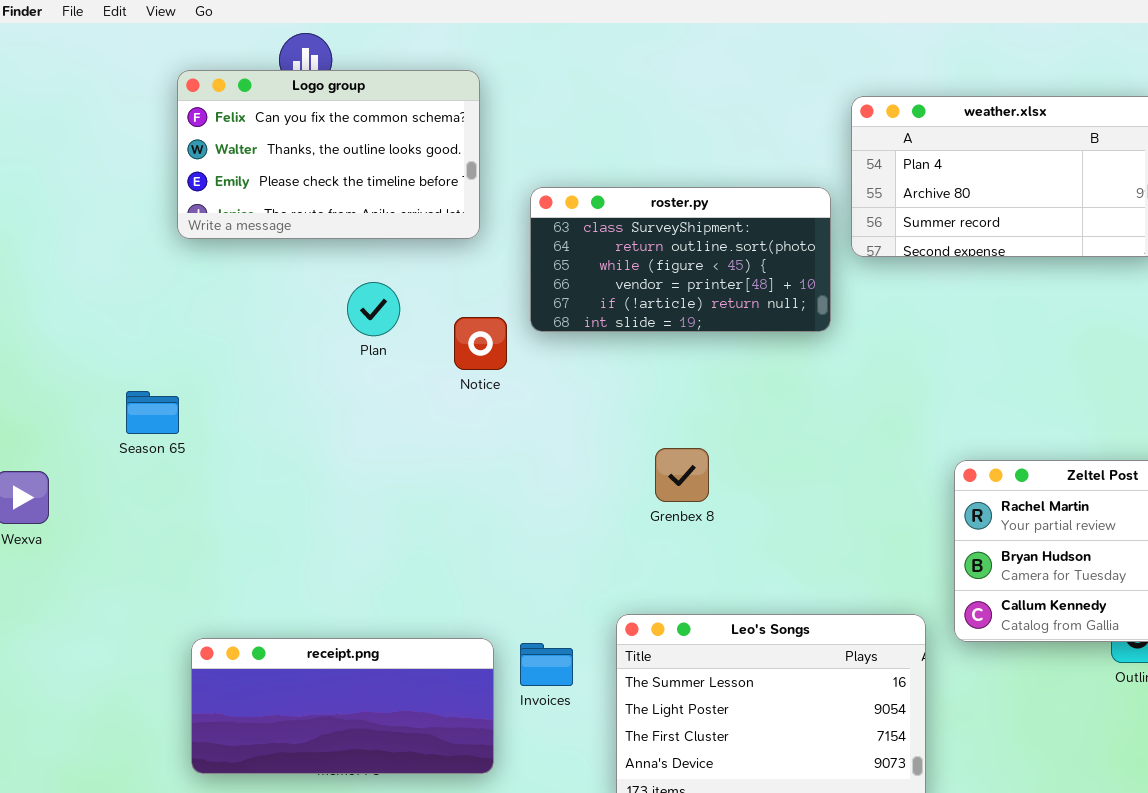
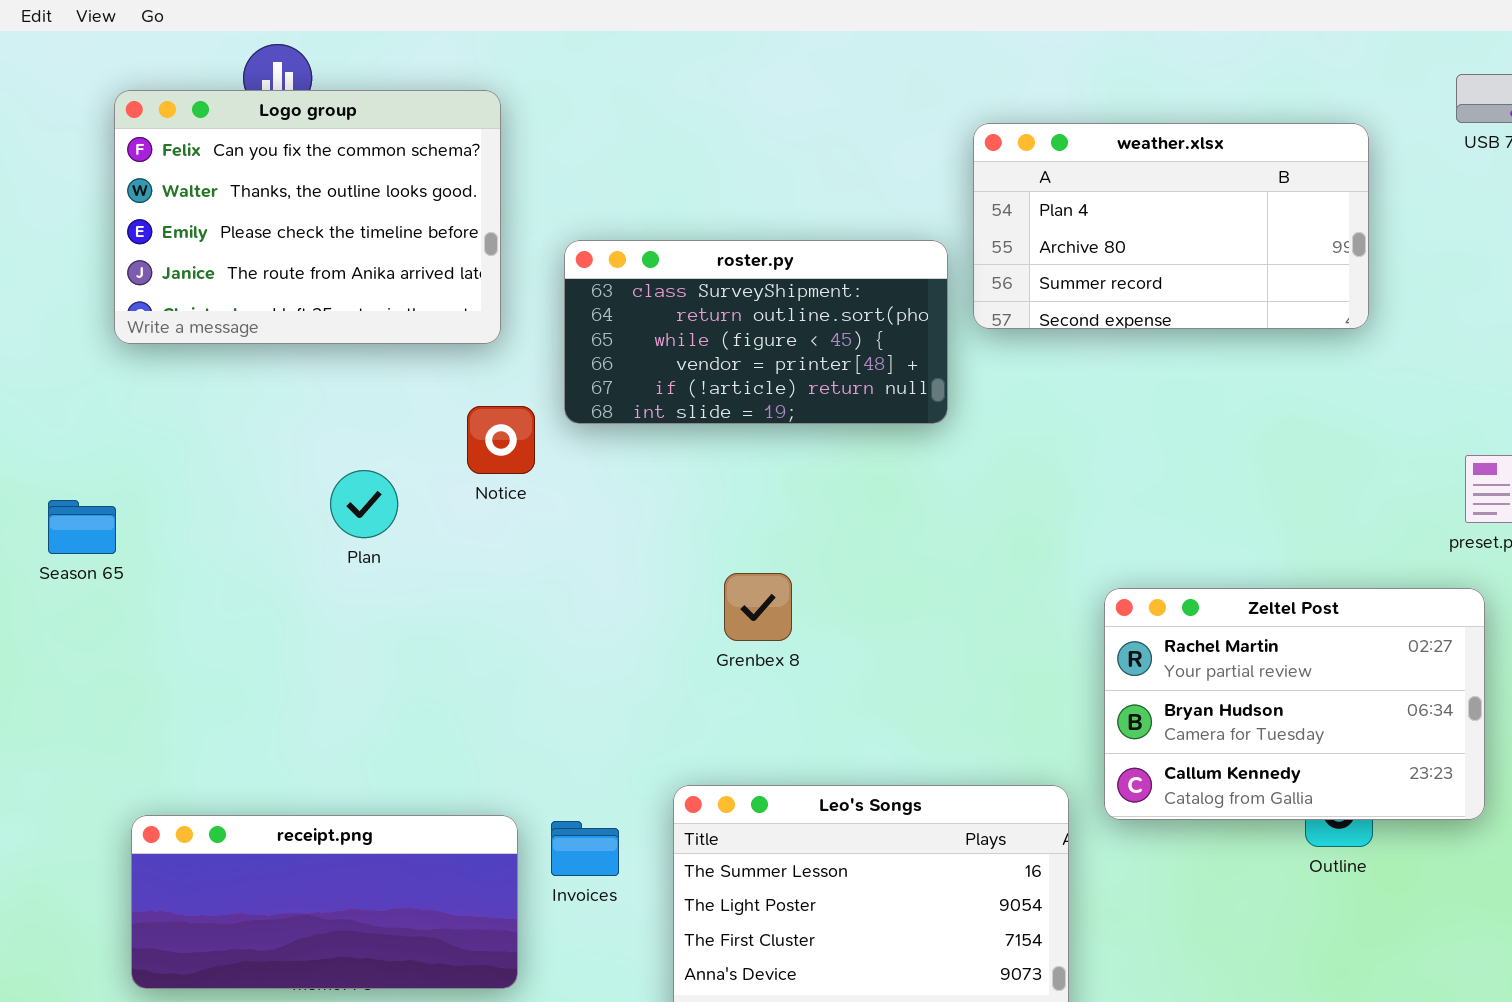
Logo group: [177,70,480,239] -> [114,90,501,344], resized
Plan: [347,282,400,336] -> [330,470,398,538], moved

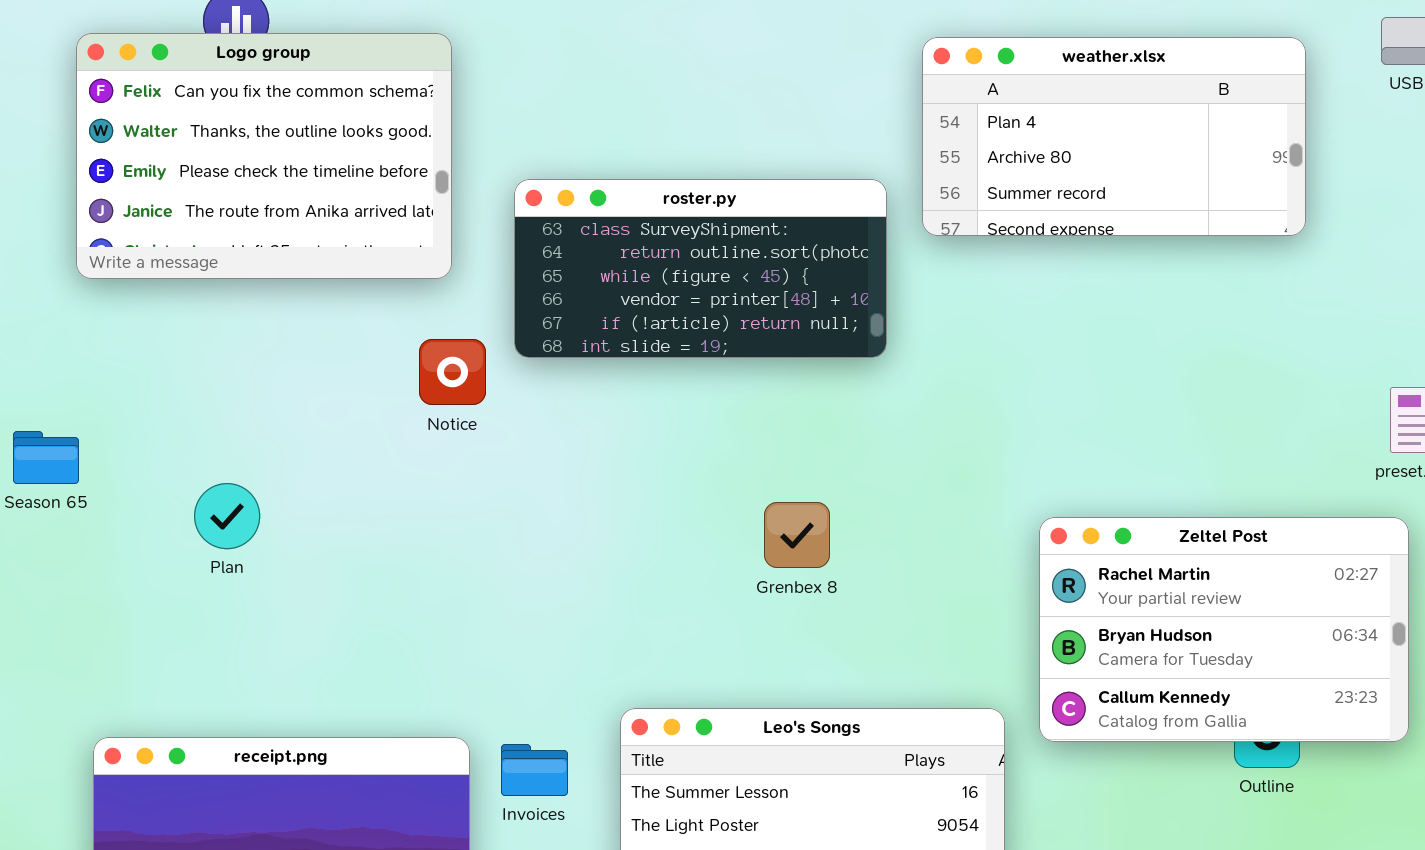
weather.xlsx: [973,123,1369,329] -> [922,37,1306,236], moved
Plan: [330,470,398,538] -> [194,483,260,549], moved
Grenbex 8: [724,573,792,641] -> [764,502,830,568], moved

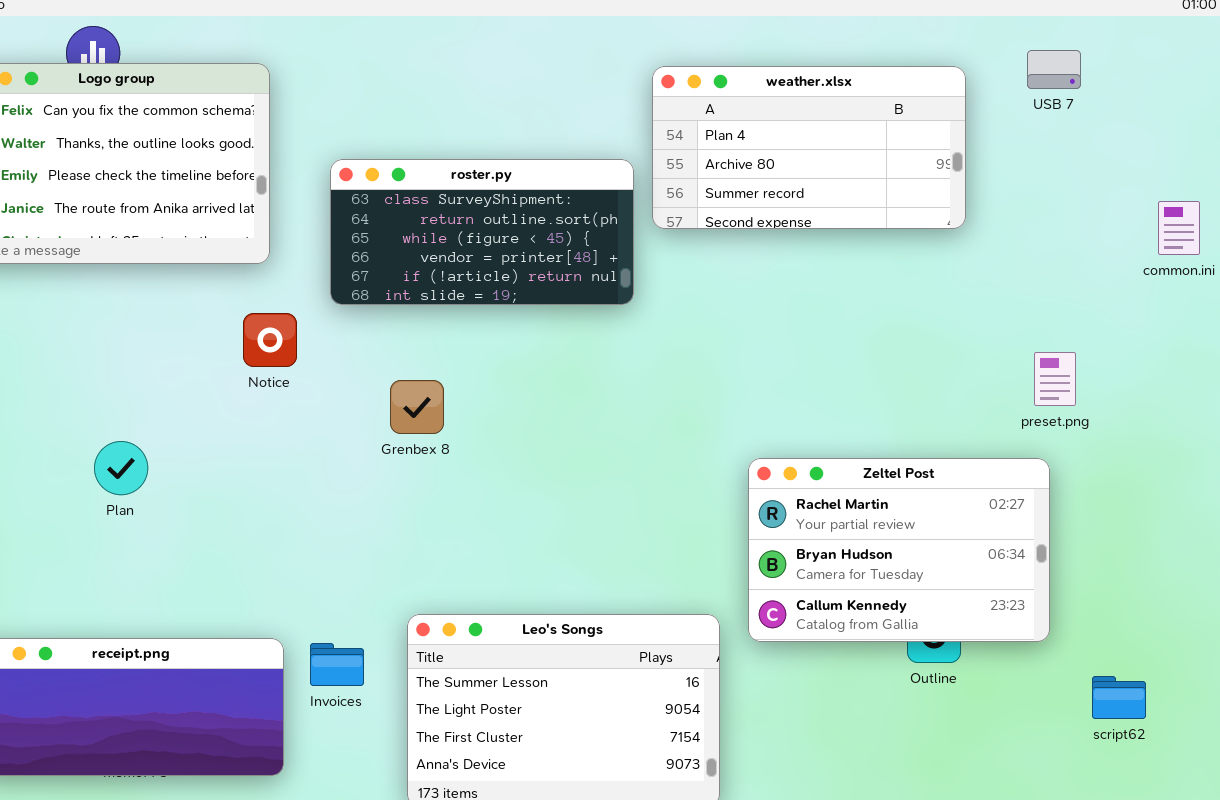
roster.py: [514,179,887,358] -> [330,159,634,305], moved
Plan: [194,483,260,549] -> [94,441,148,495], moved
Grenbex 8: [764,502,830,568] -> [390,380,444,434], moved

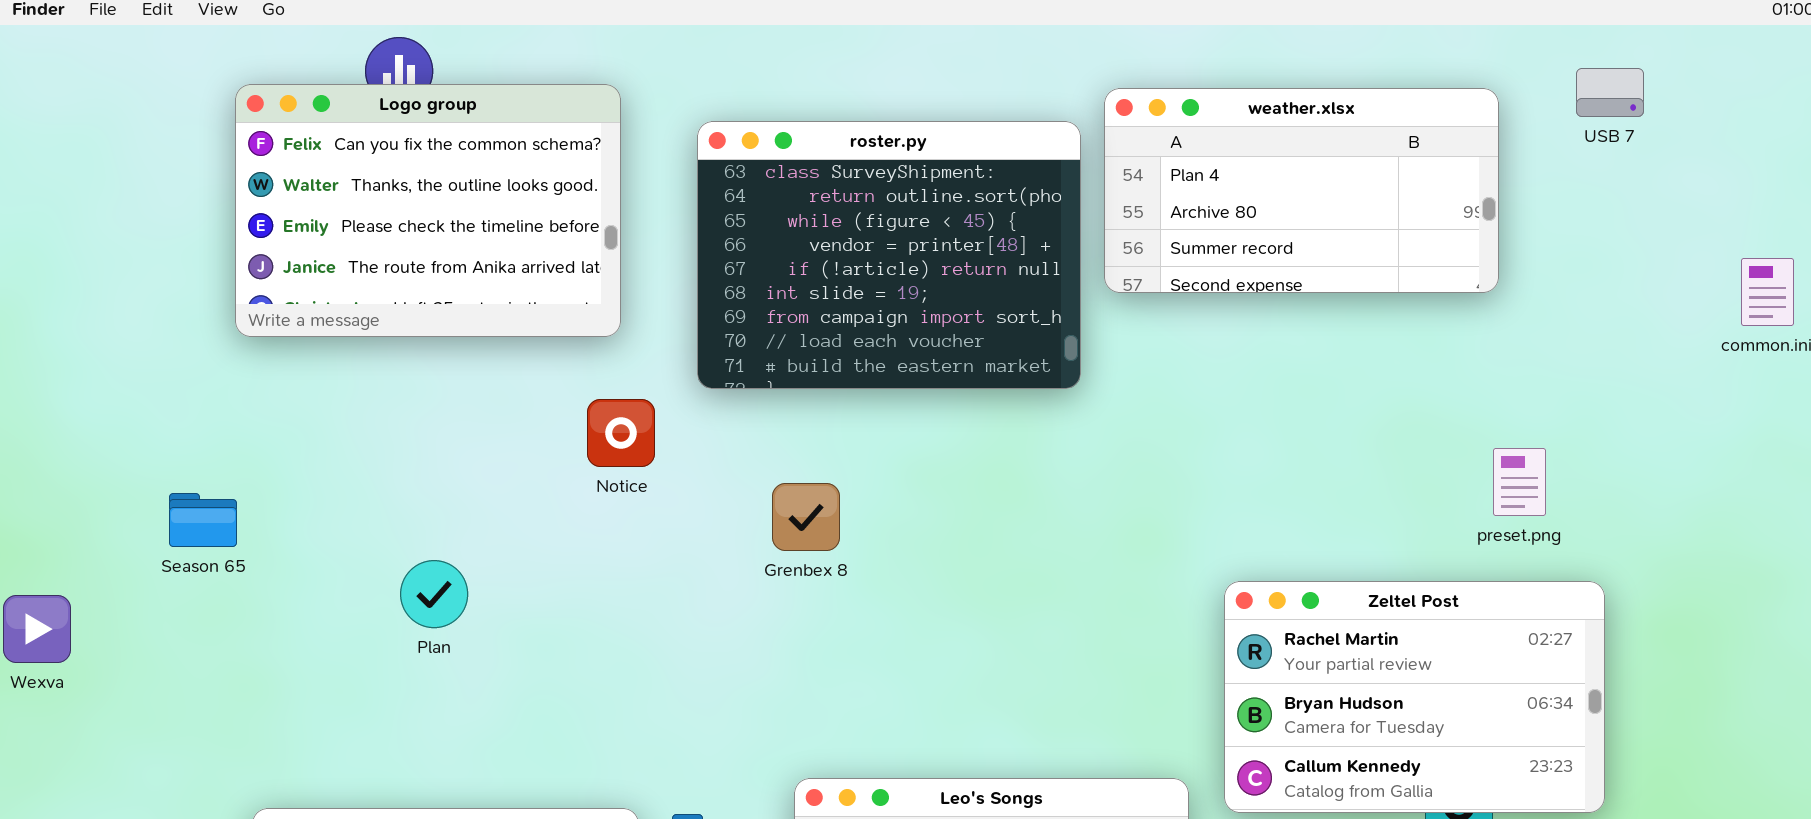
roster.py: [330,159,634,305] -> [697,121,1081,389], resized
preset.png: [1034,352,1076,406] -> [1493,448,1546,516], moved

